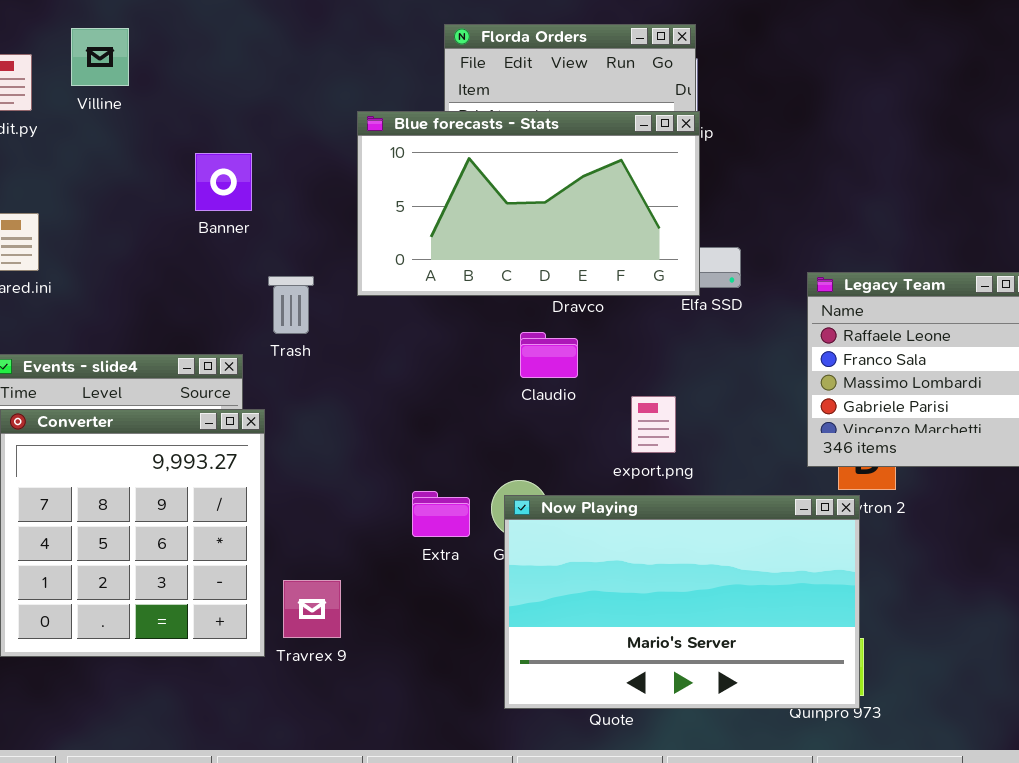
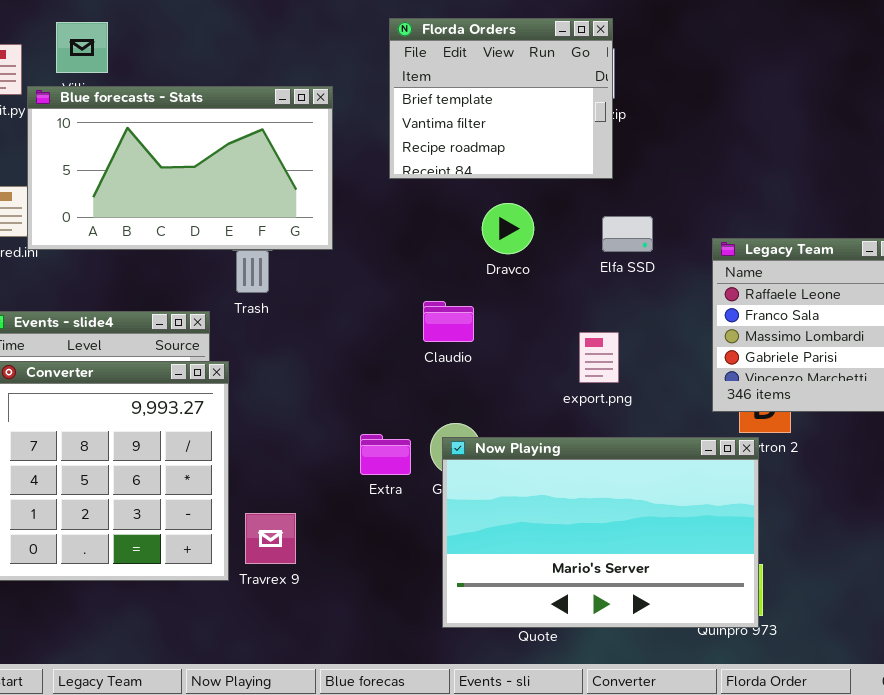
Blue forecasts - Stats: [357,111,700,296] -> [27,86,333,250], moved
Claudio: [520,332,578,378] -> [423,301,474,342], moved
export.png: [631,396,676,453] -> [579,332,619,383], moved

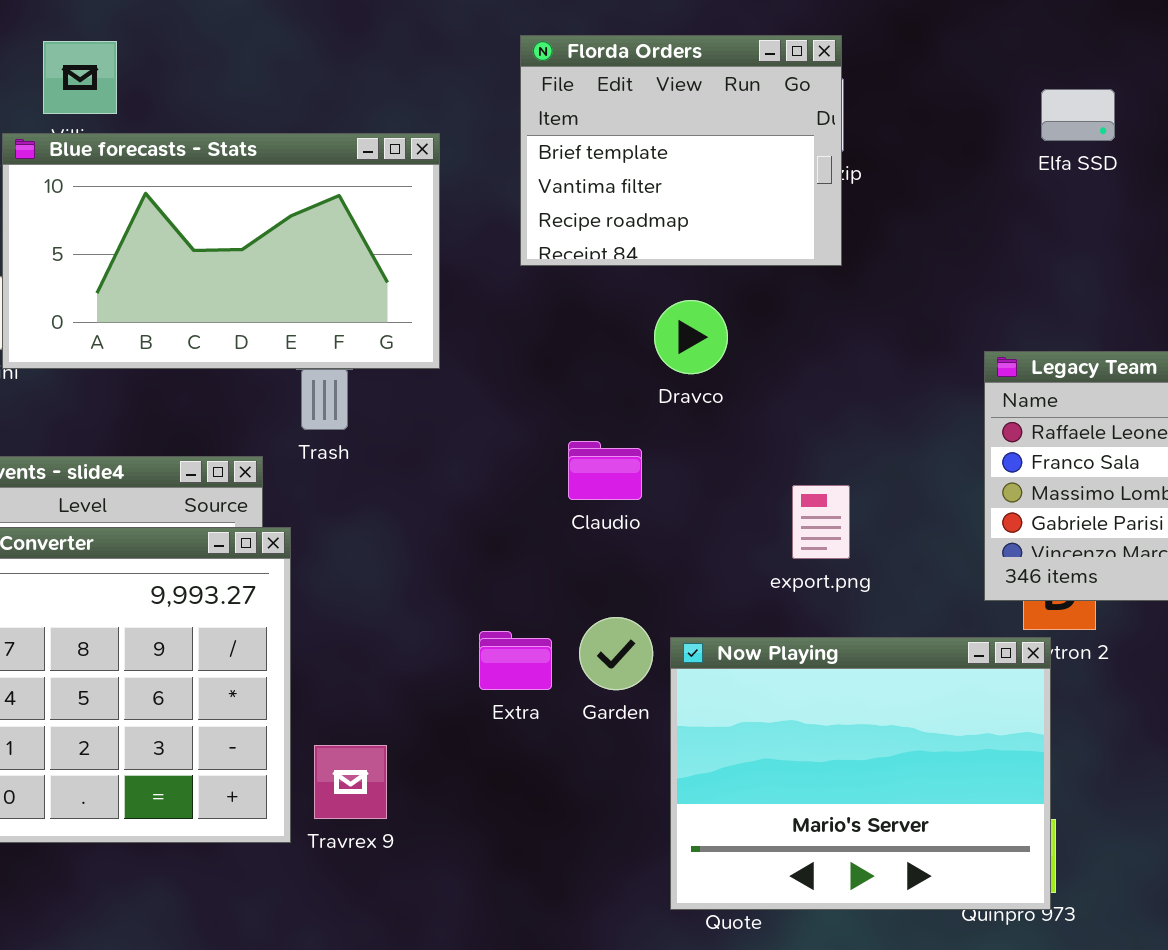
Elfa SSD: [602,216,653,252] -> [1041,89,1115,141], moved
Now Playing: [442,437,759,628] -> [670,637,1051,910], resized

